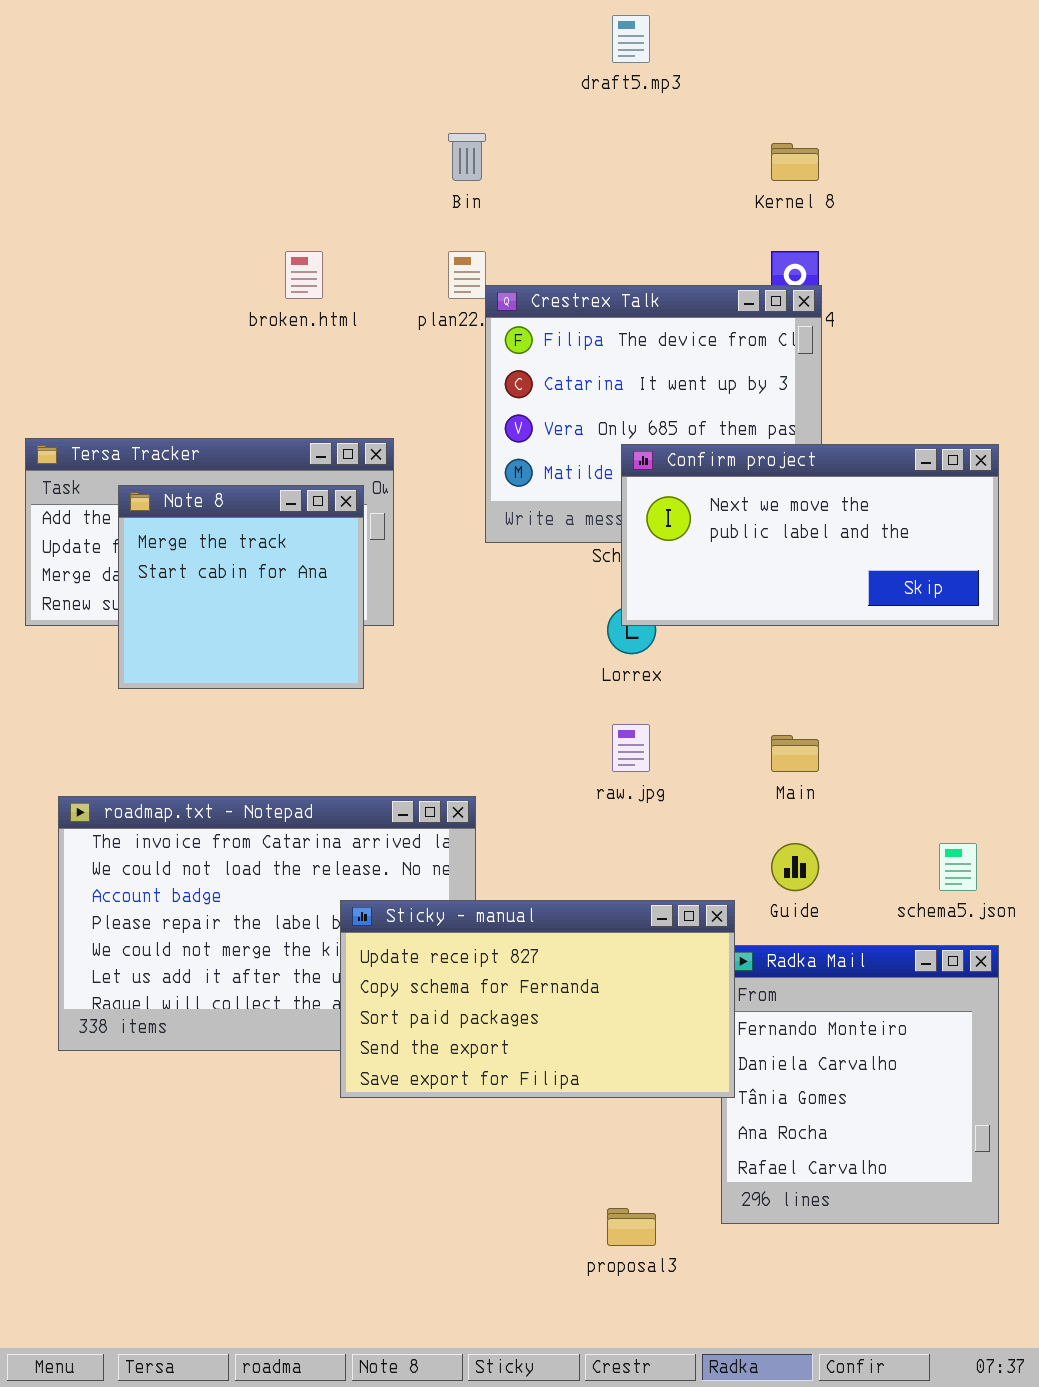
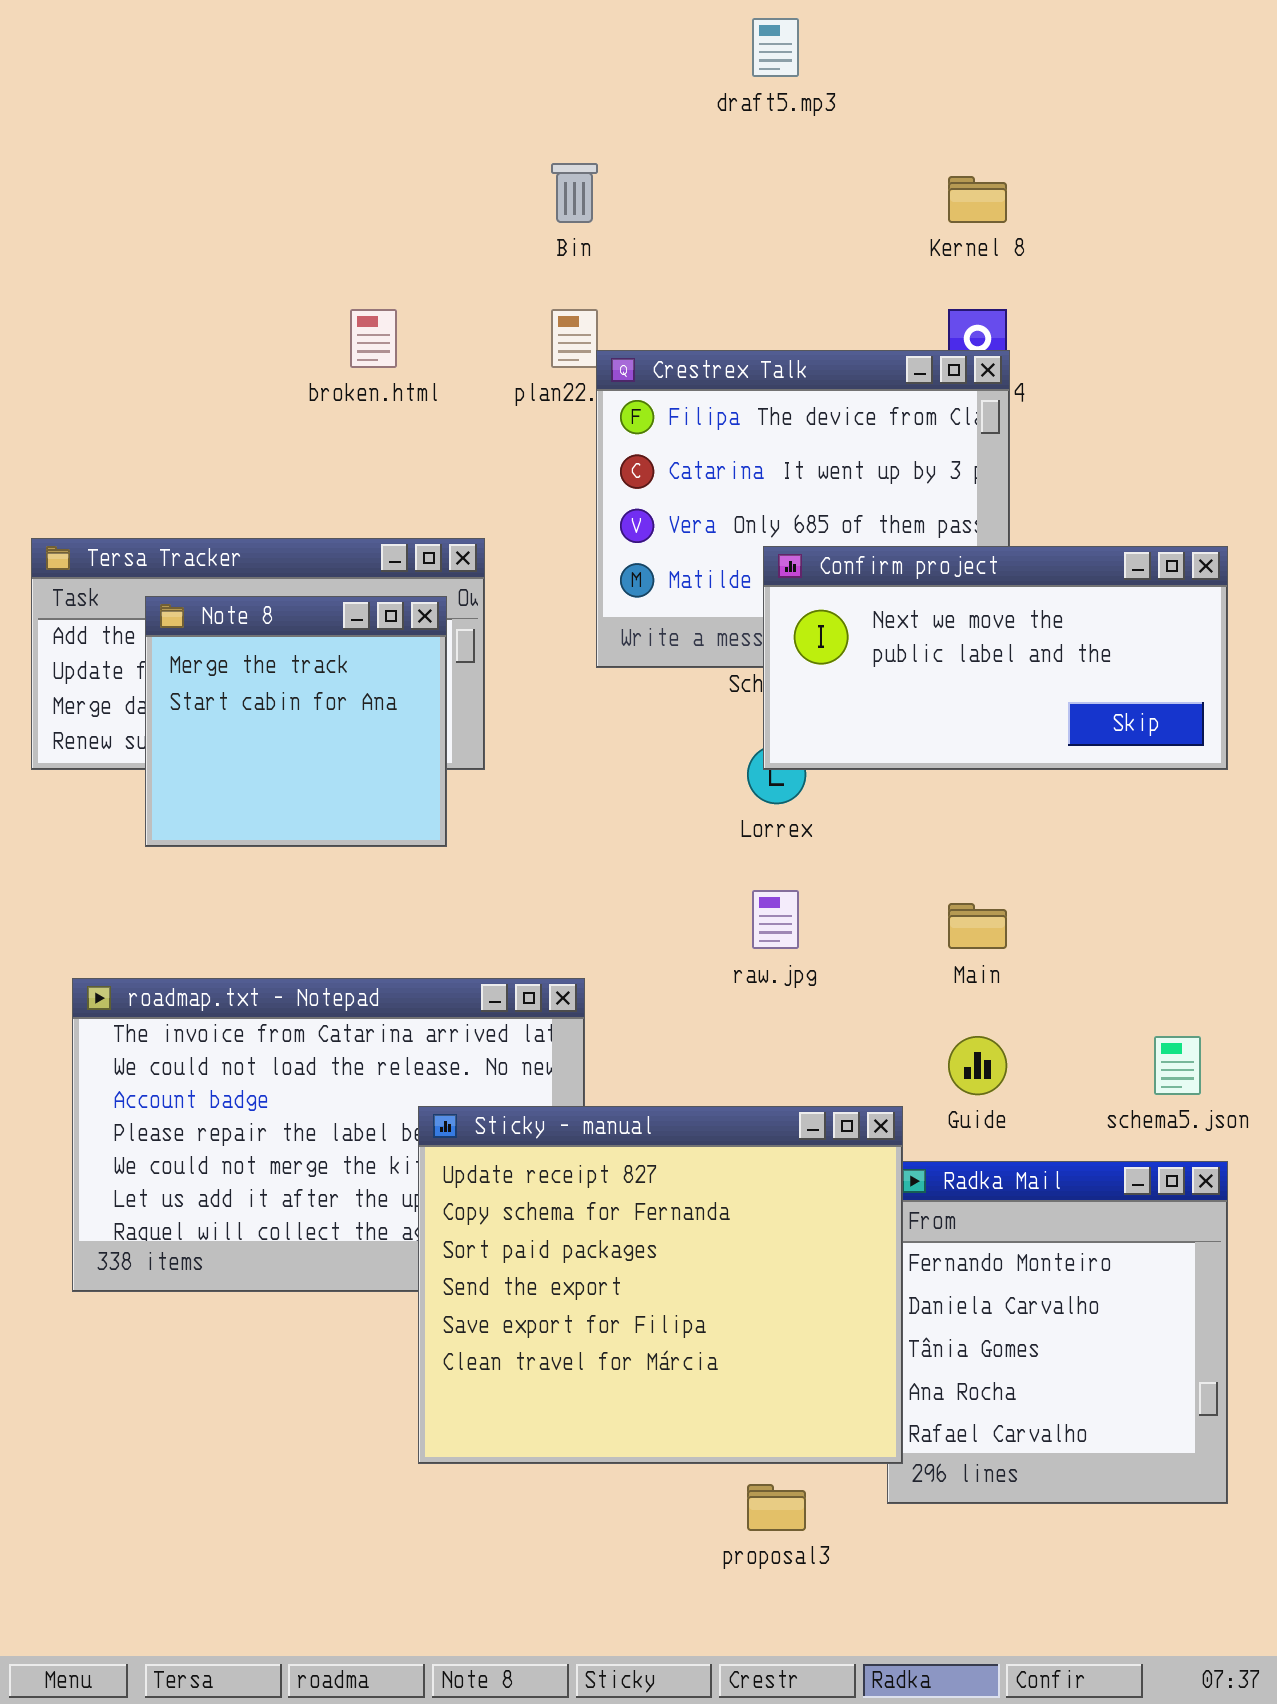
Sticky - manual: [340,900,735,1098] -> [418,1106,903,1464], resized

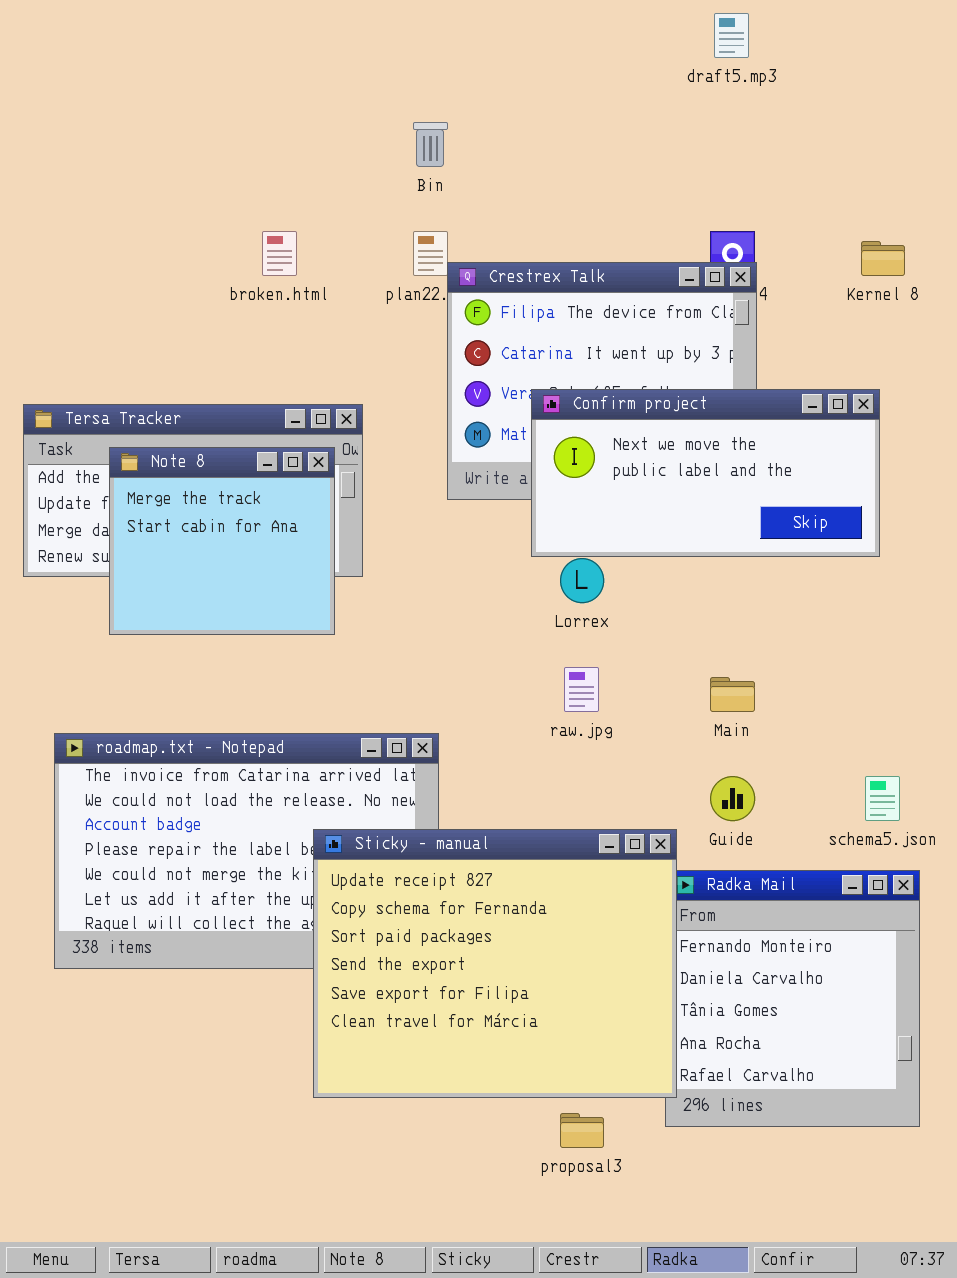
draft5.mp3: [752,18,799,77] -> [714,13,749,58], moved
Kernel 8: [948,176,1007,223] -> [861,241,905,276], moved
Confirm project: [763,546,1228,770] -> [531,389,880,557], moved

